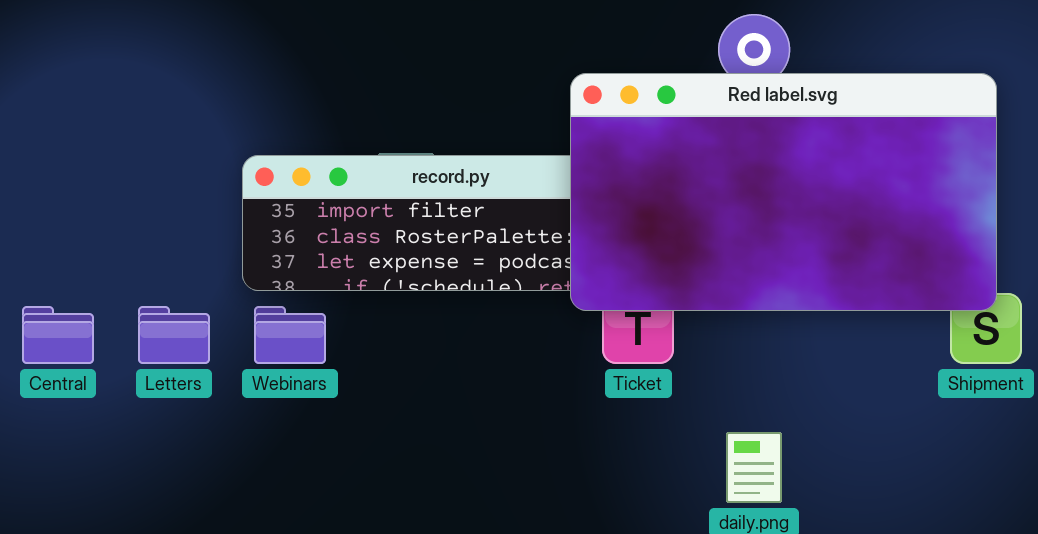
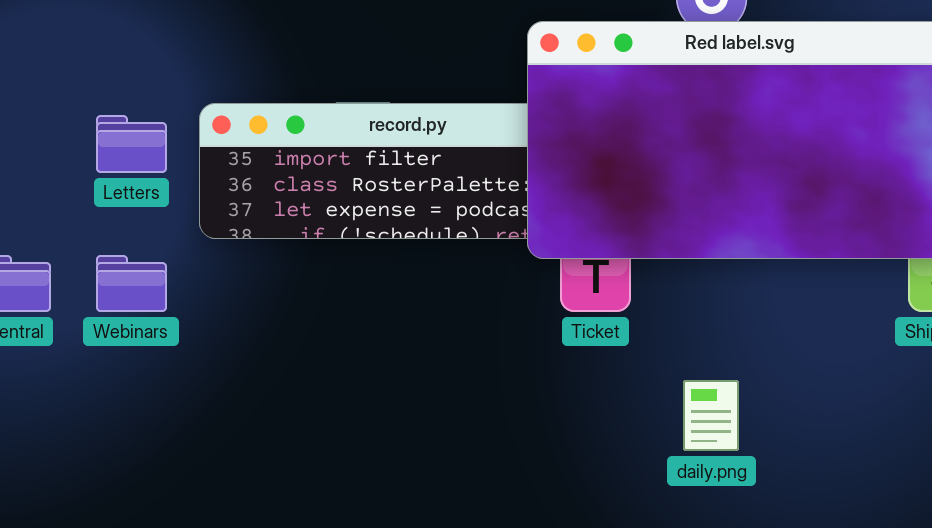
Letters: [138,306,210,364] -> [96,115,167,173], moved
Webinars: [254,306,326,364] -> [96,255,167,312], moved

